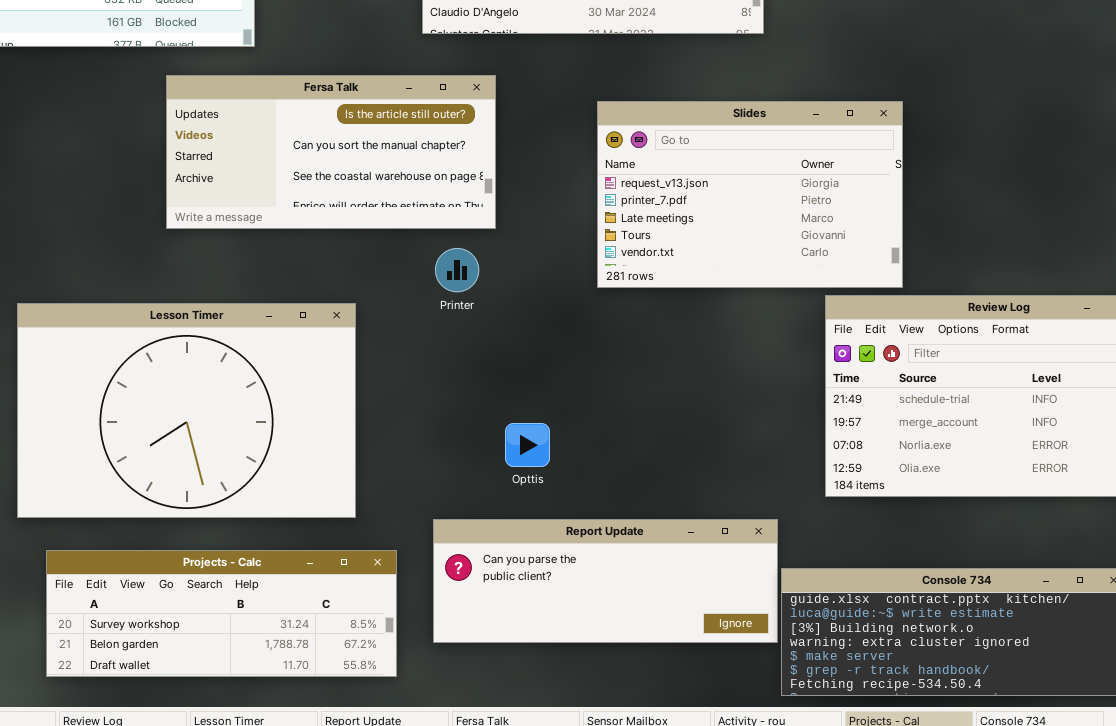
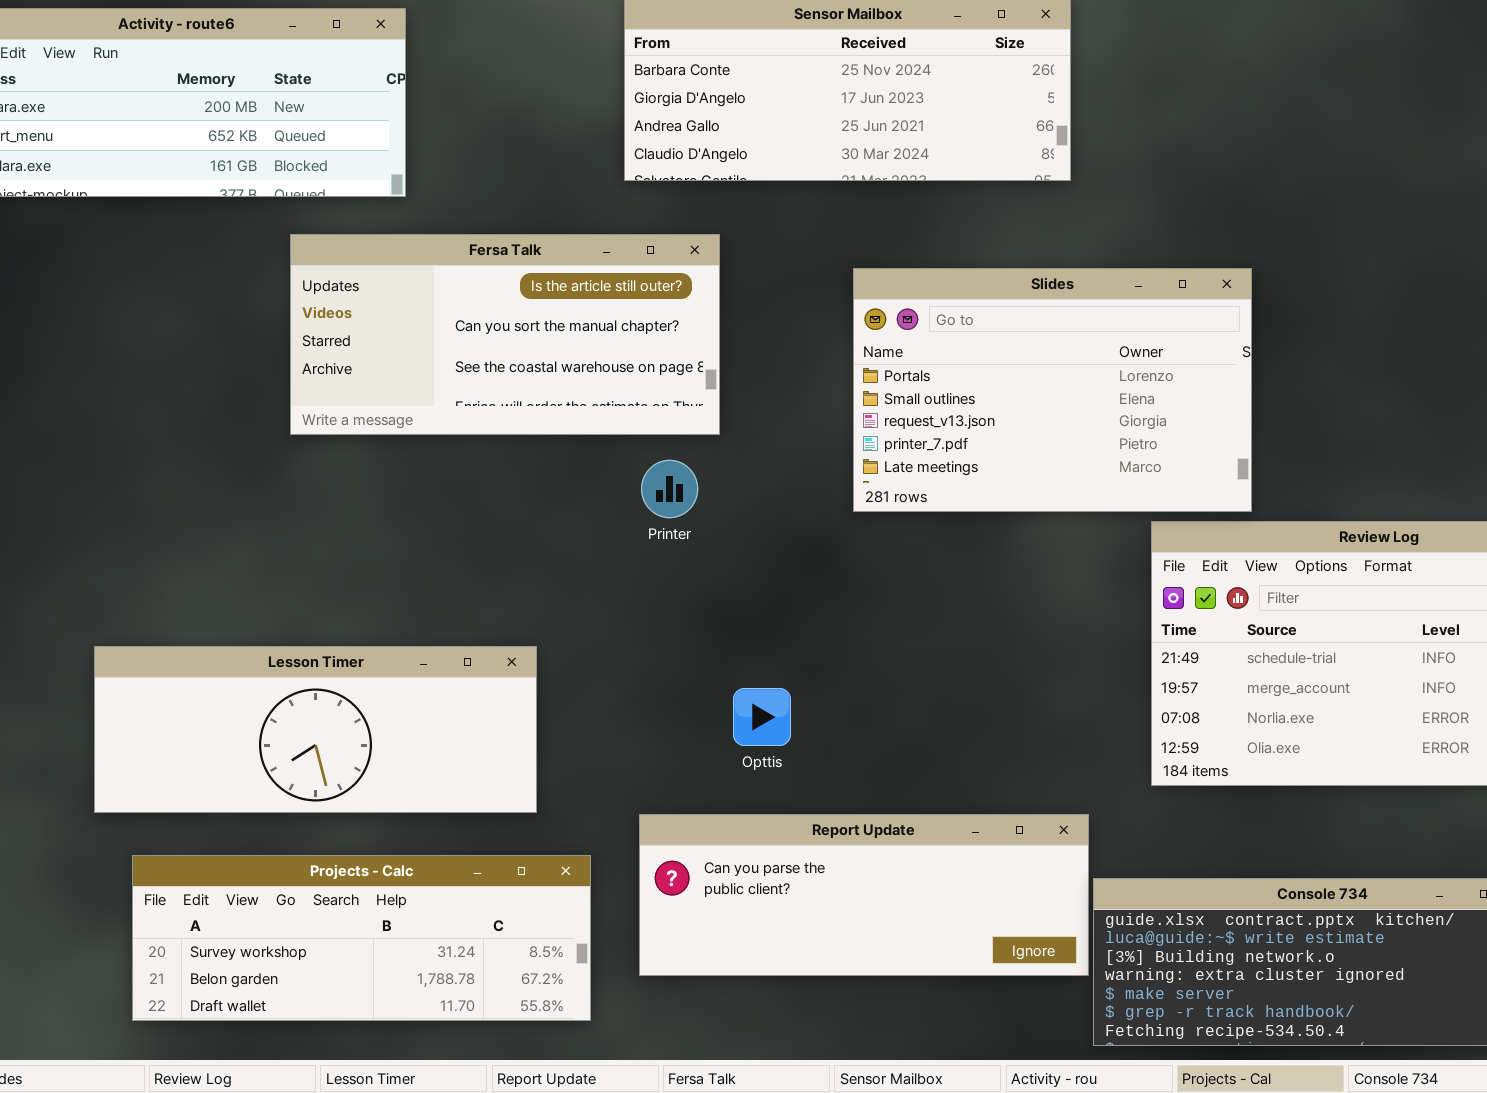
Slides: [597,101,903,288] -> [853,268,1252,512], scrolled up 2 rows
Lesson Timer: [17,303,356,518] -> [94,646,537,813], resized

